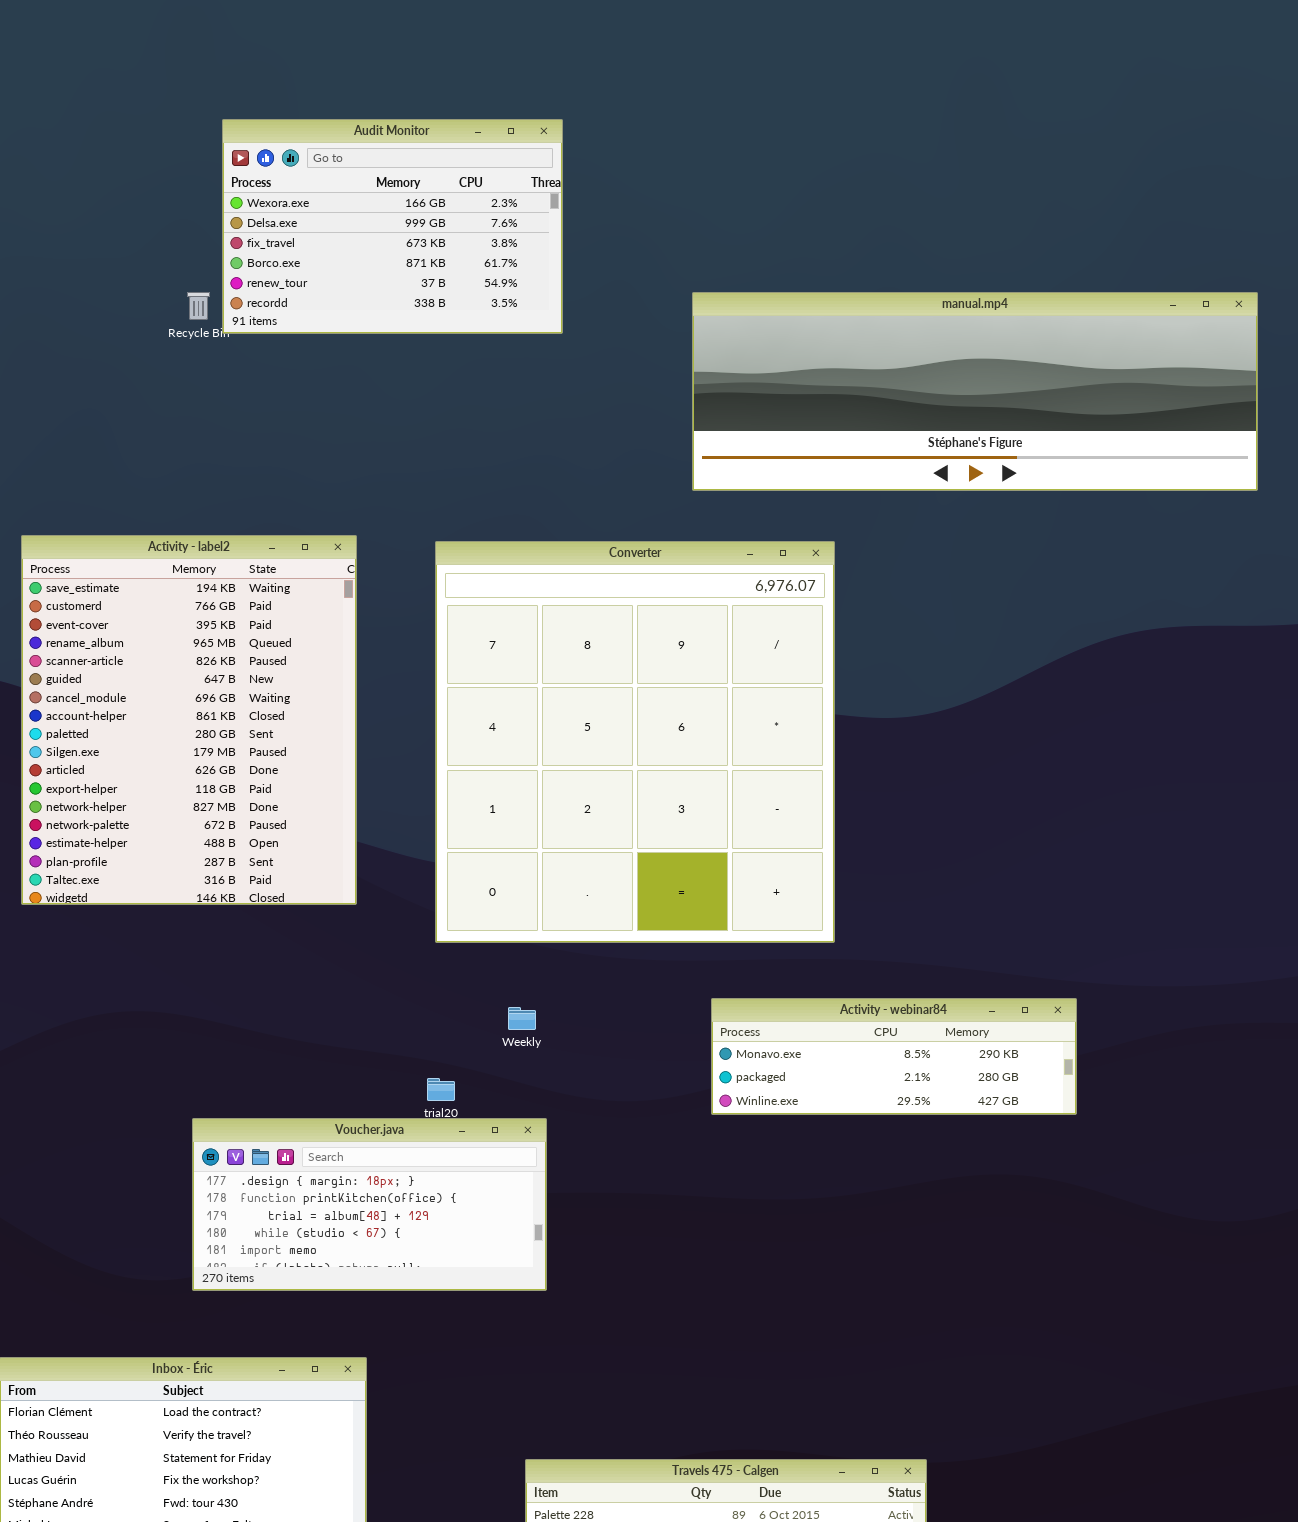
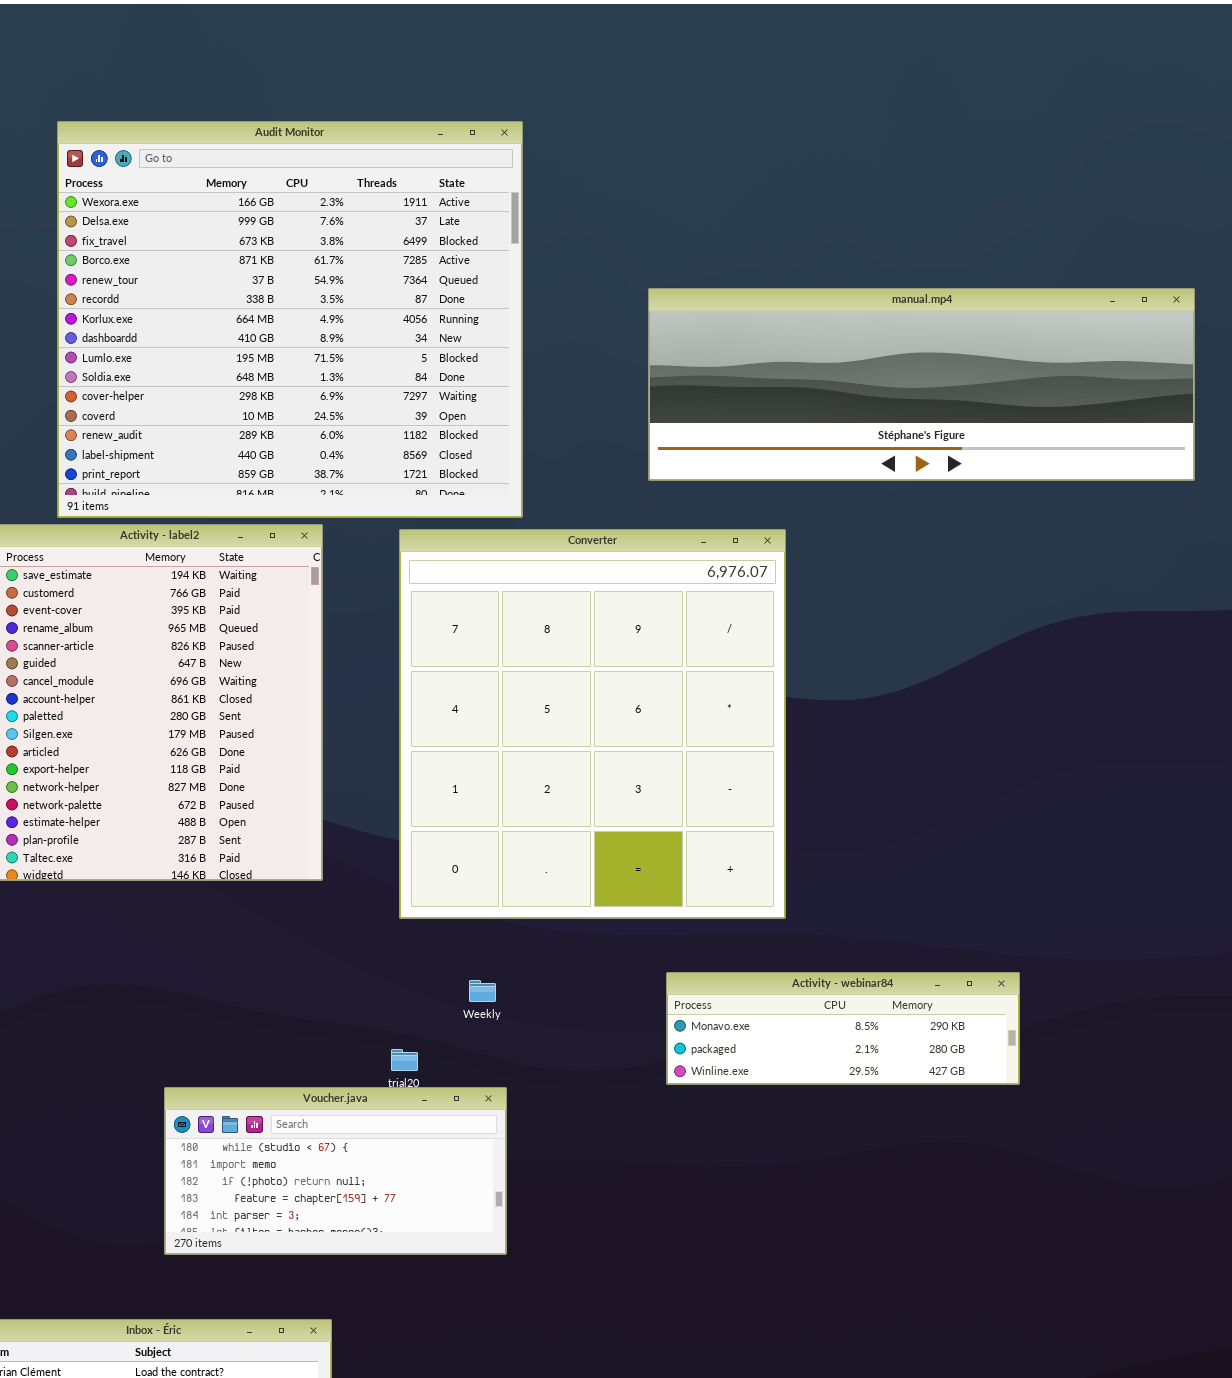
Audit Monitor: [222,119,563,334] -> [57,121,523,518], resized
Voucher.java: [192,1118,547,1291] -> [164,1087,507,1255], scrolled down 3 rows

